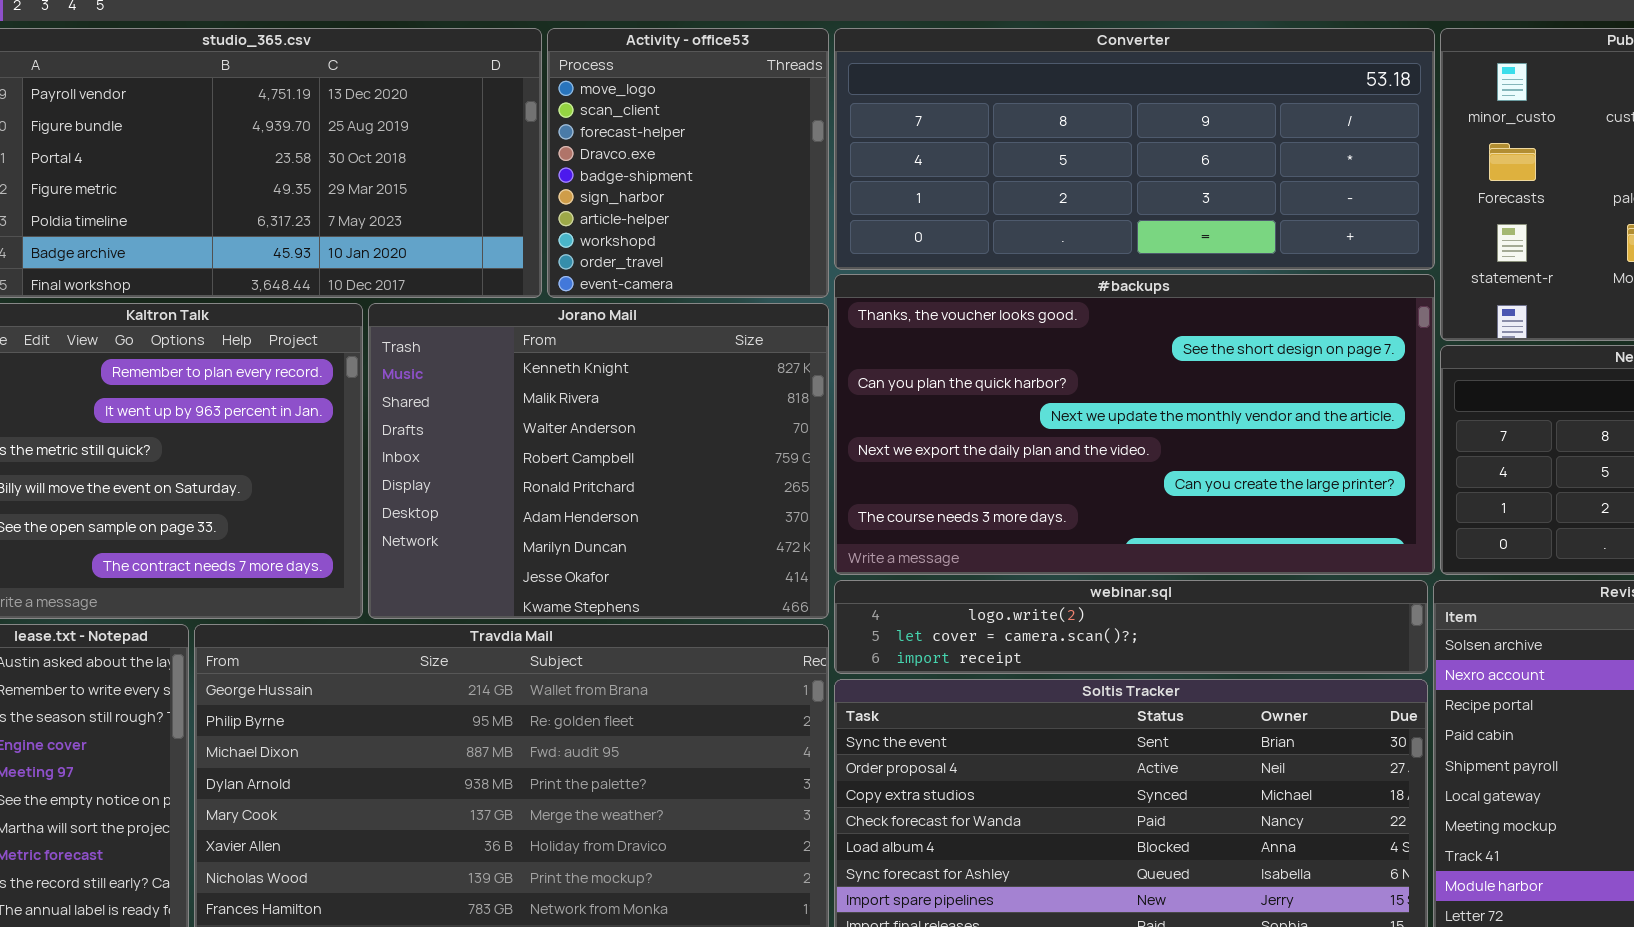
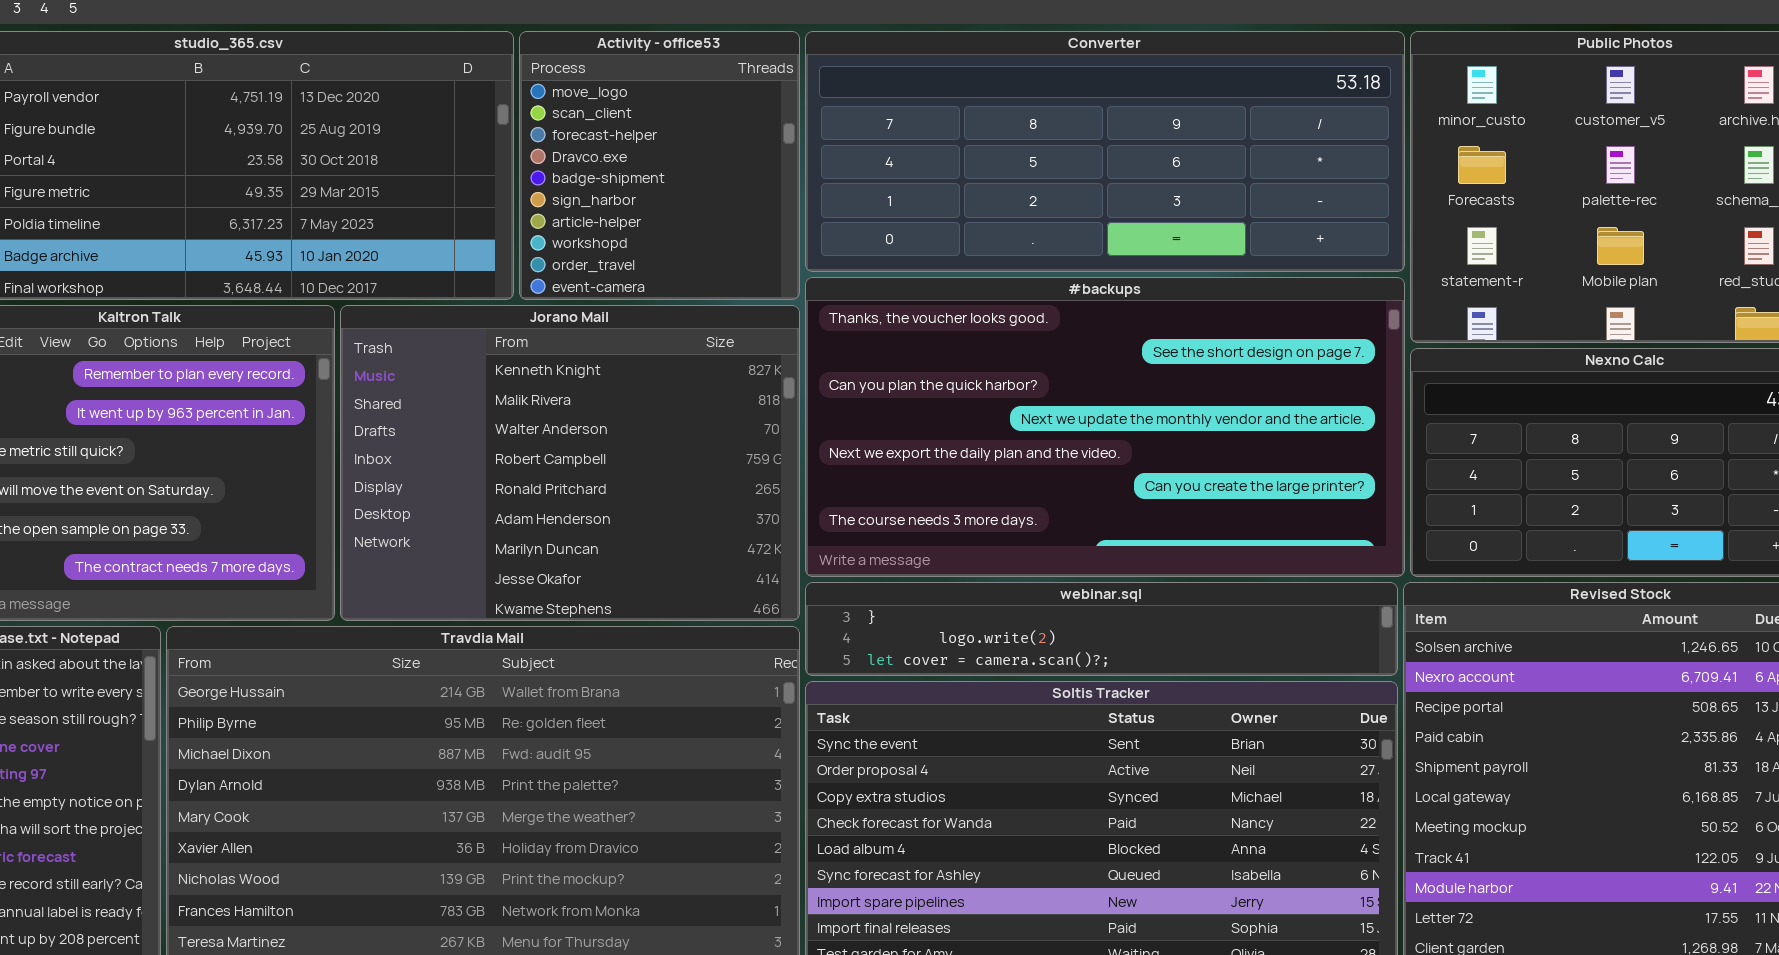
webinar.sql: [834,580,1428,674] -> [805,582,1398,676], scrolled up 1 row

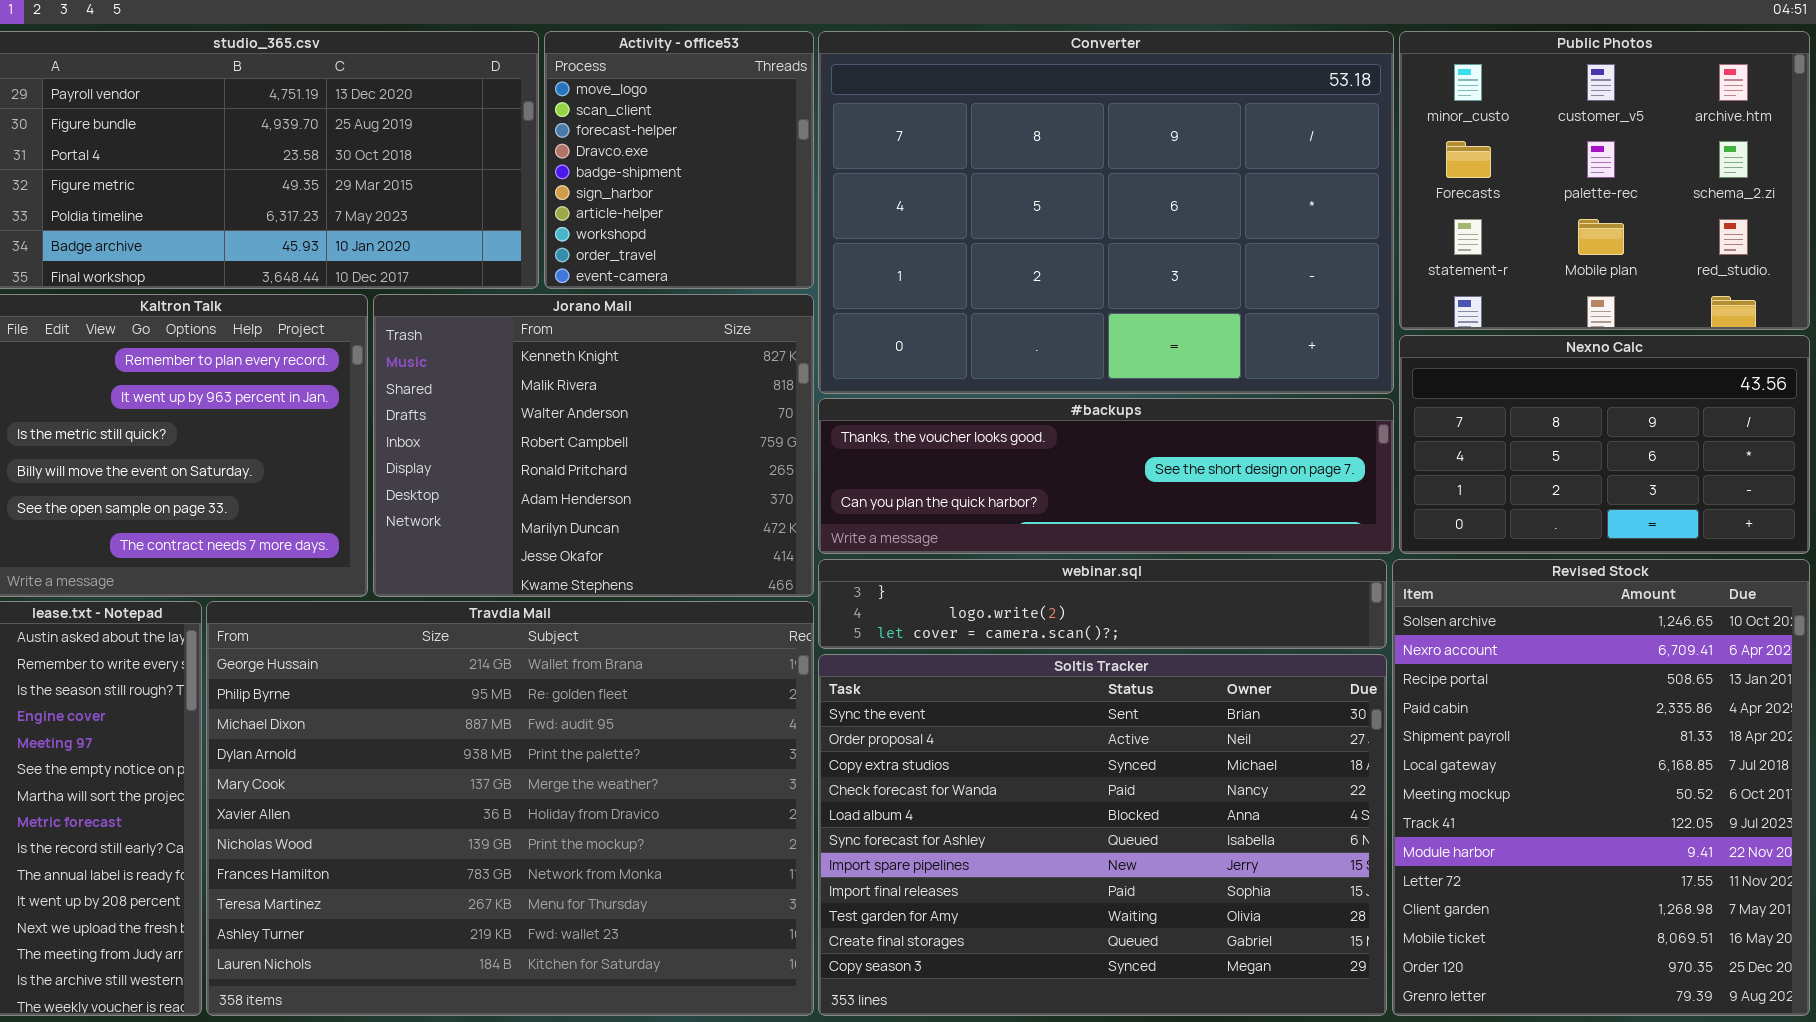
Converter: [805,31,1405,272] -> [818,31,1394,394], resized
#backups: [805,277,1405,577] -> [818,398,1394,554], resized

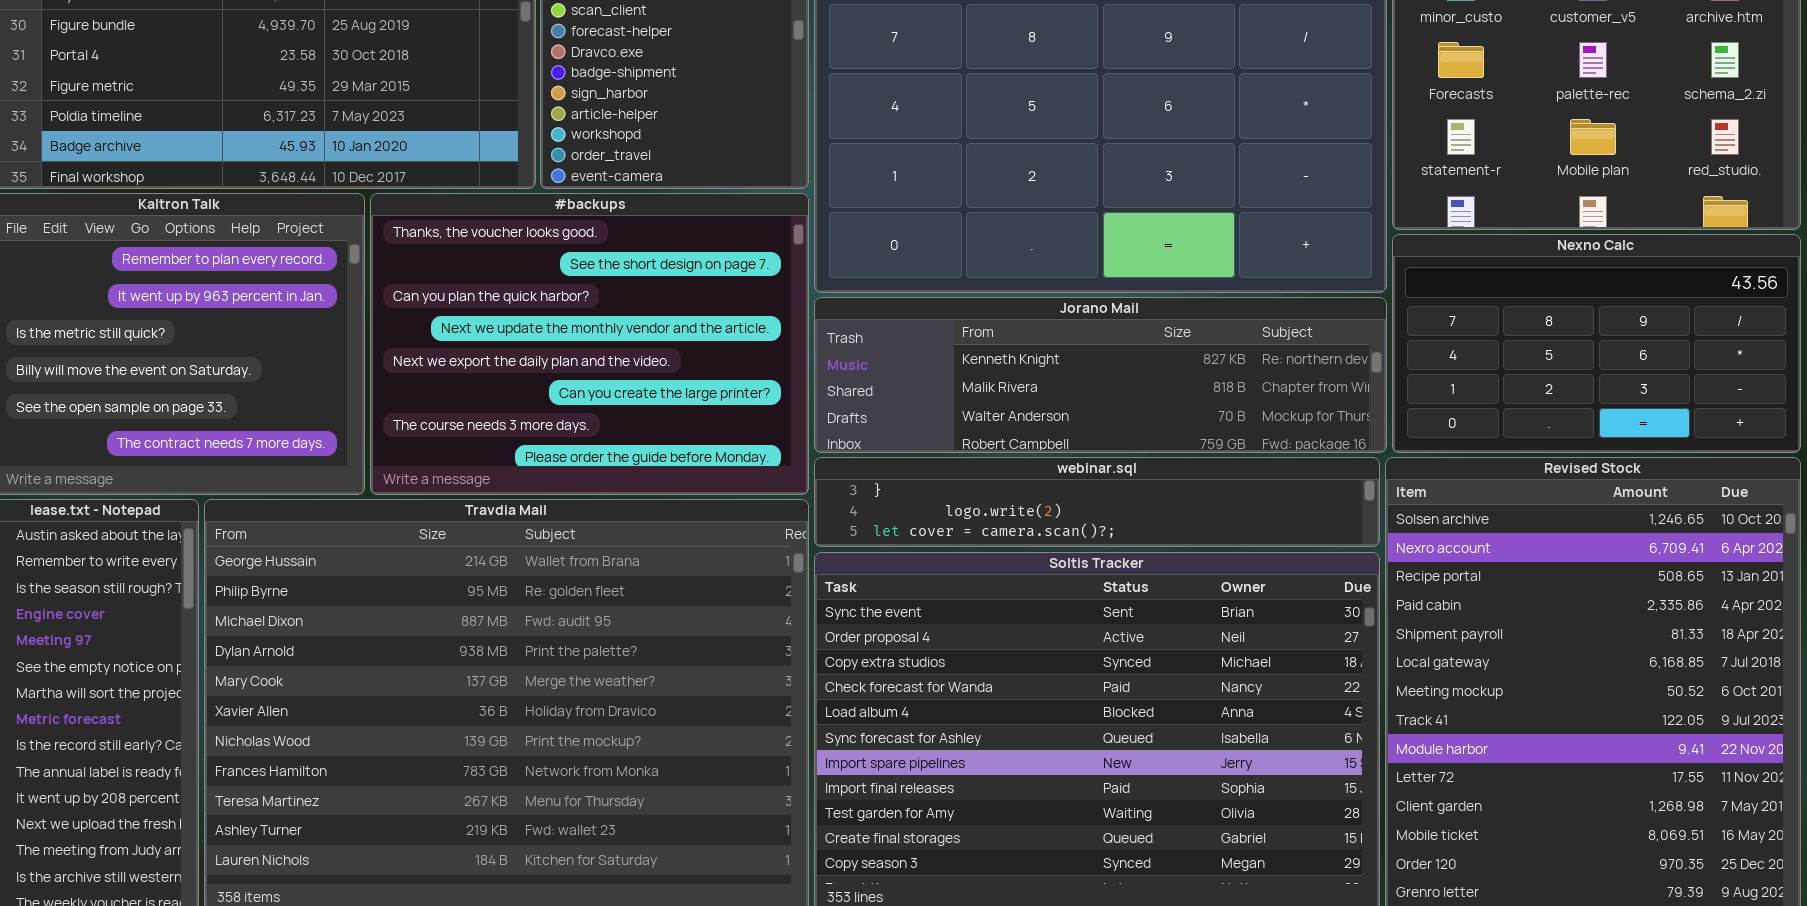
Jorano Mail: [373,294,814,597] -> [814,297,1387,453], moved, resized
#backups: [818,398,1394,554] -> [370,193,809,495], moved, resized

